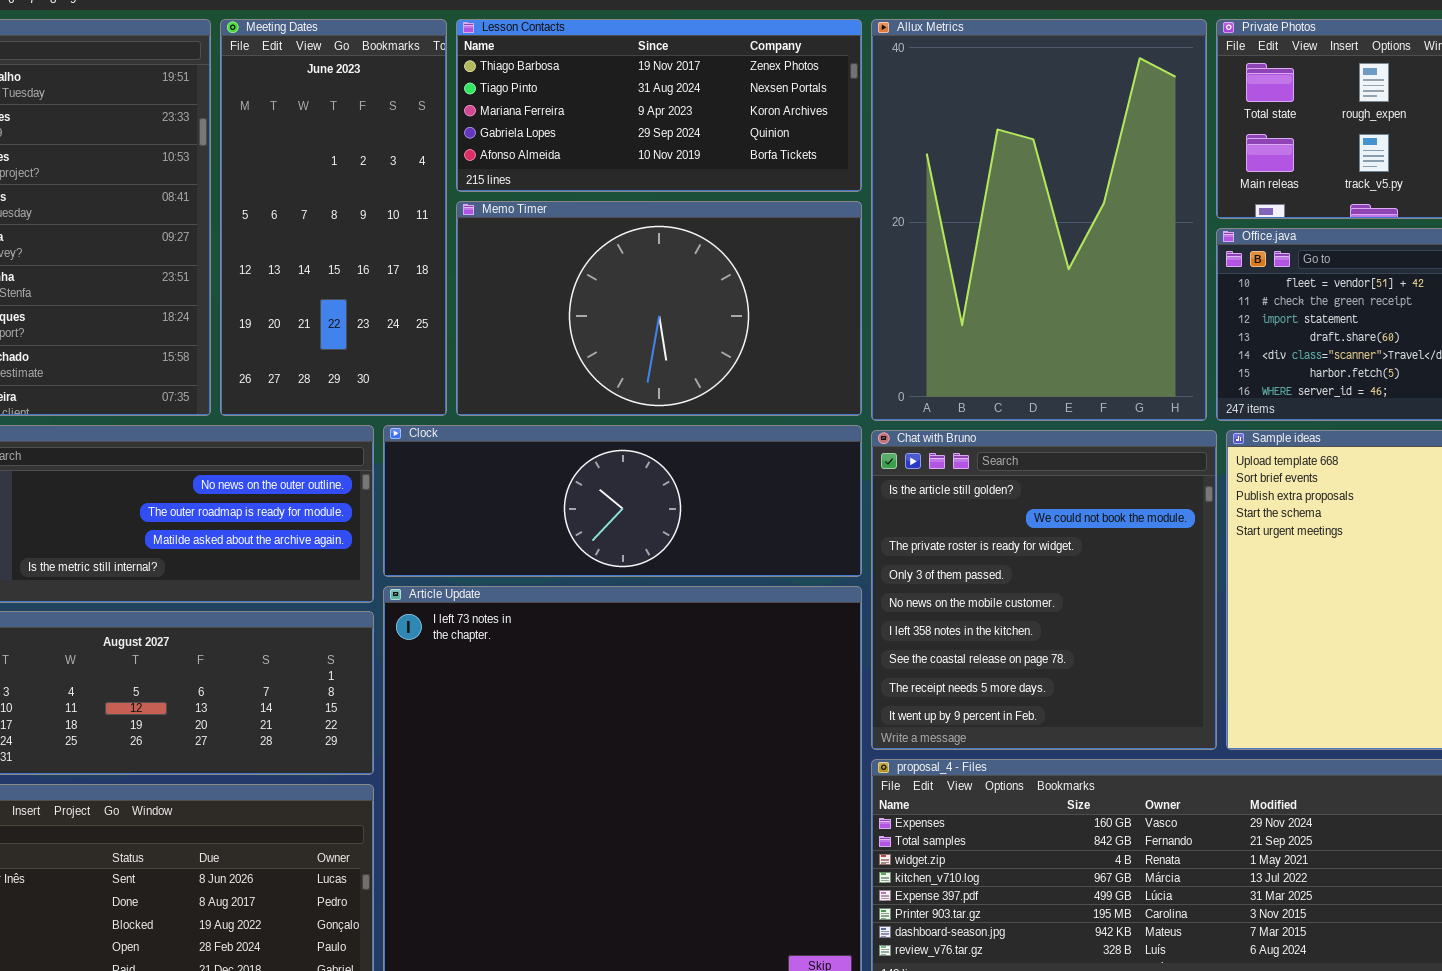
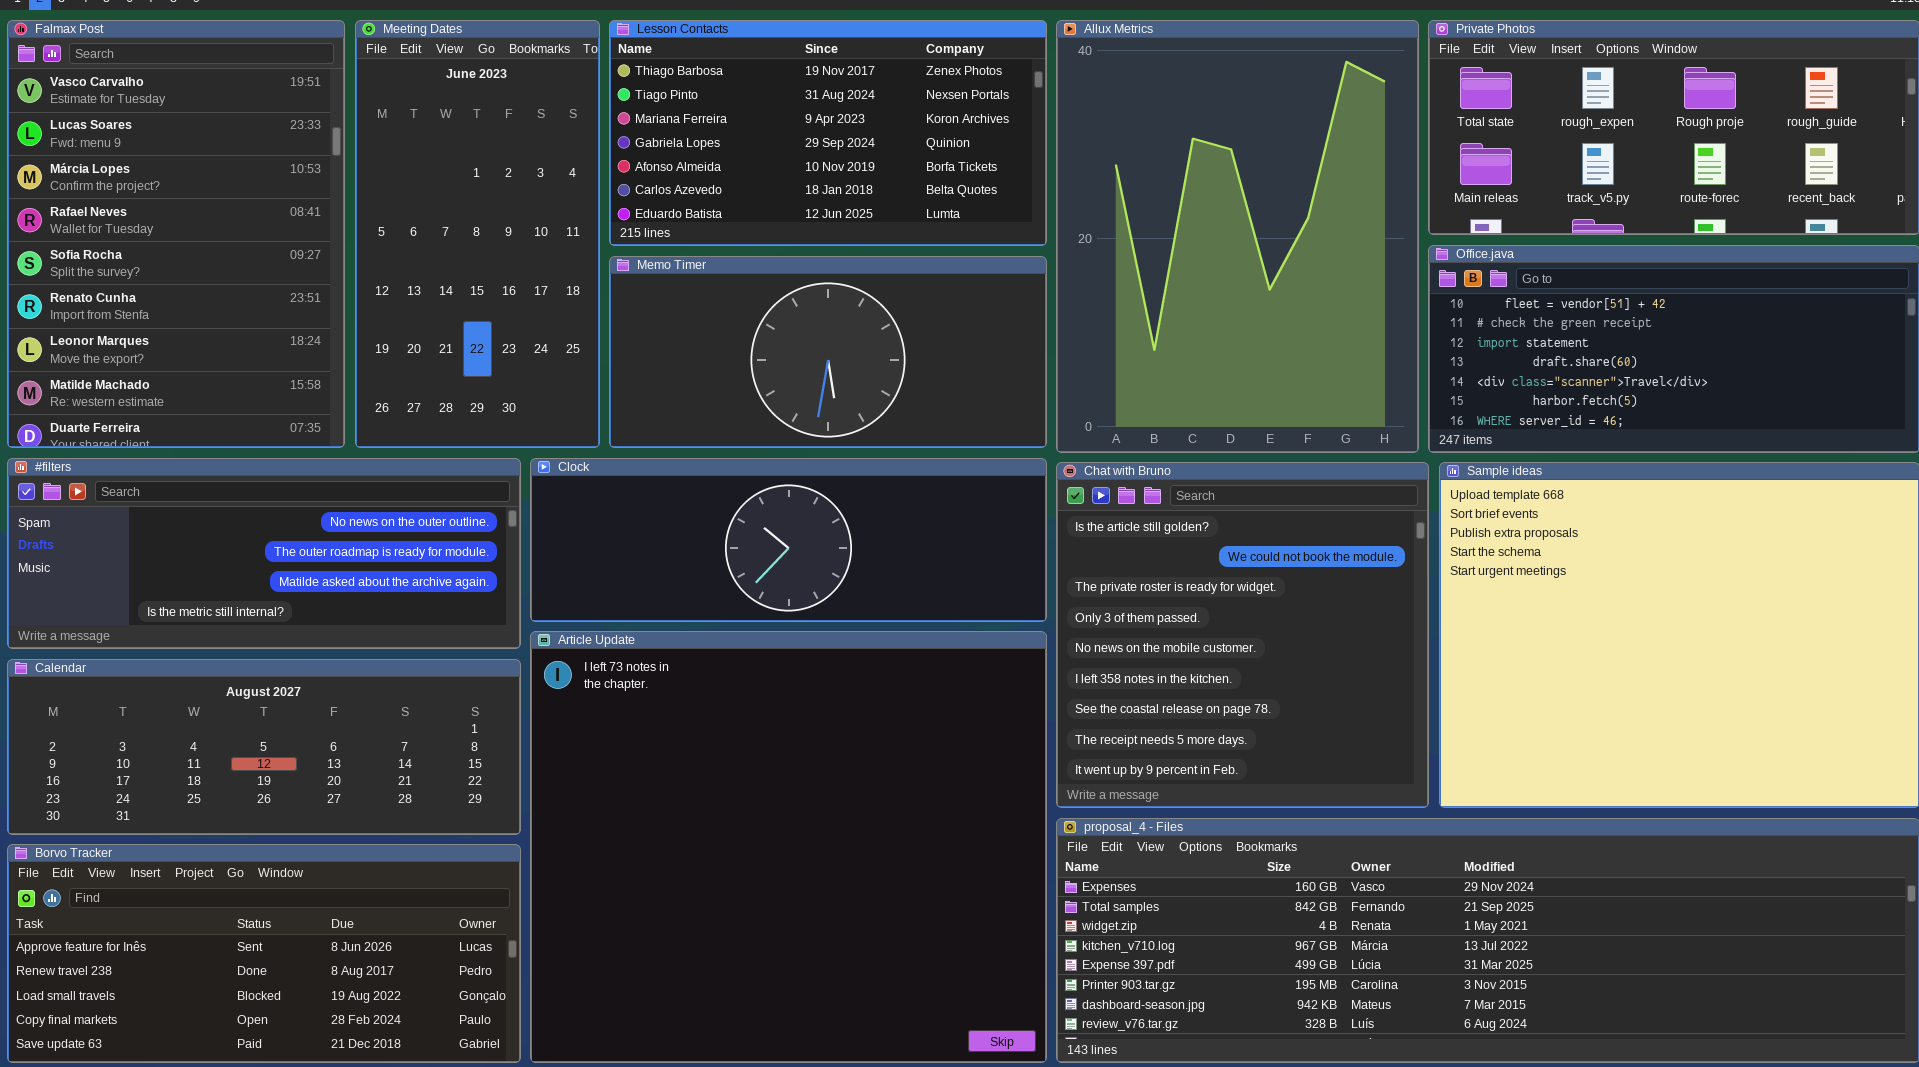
Lesson Contacts: [456,19,862,192] -> [609,20,1047,246], resized
Memo Timer: [456,201,862,416] -> [609,256,1047,448], resized

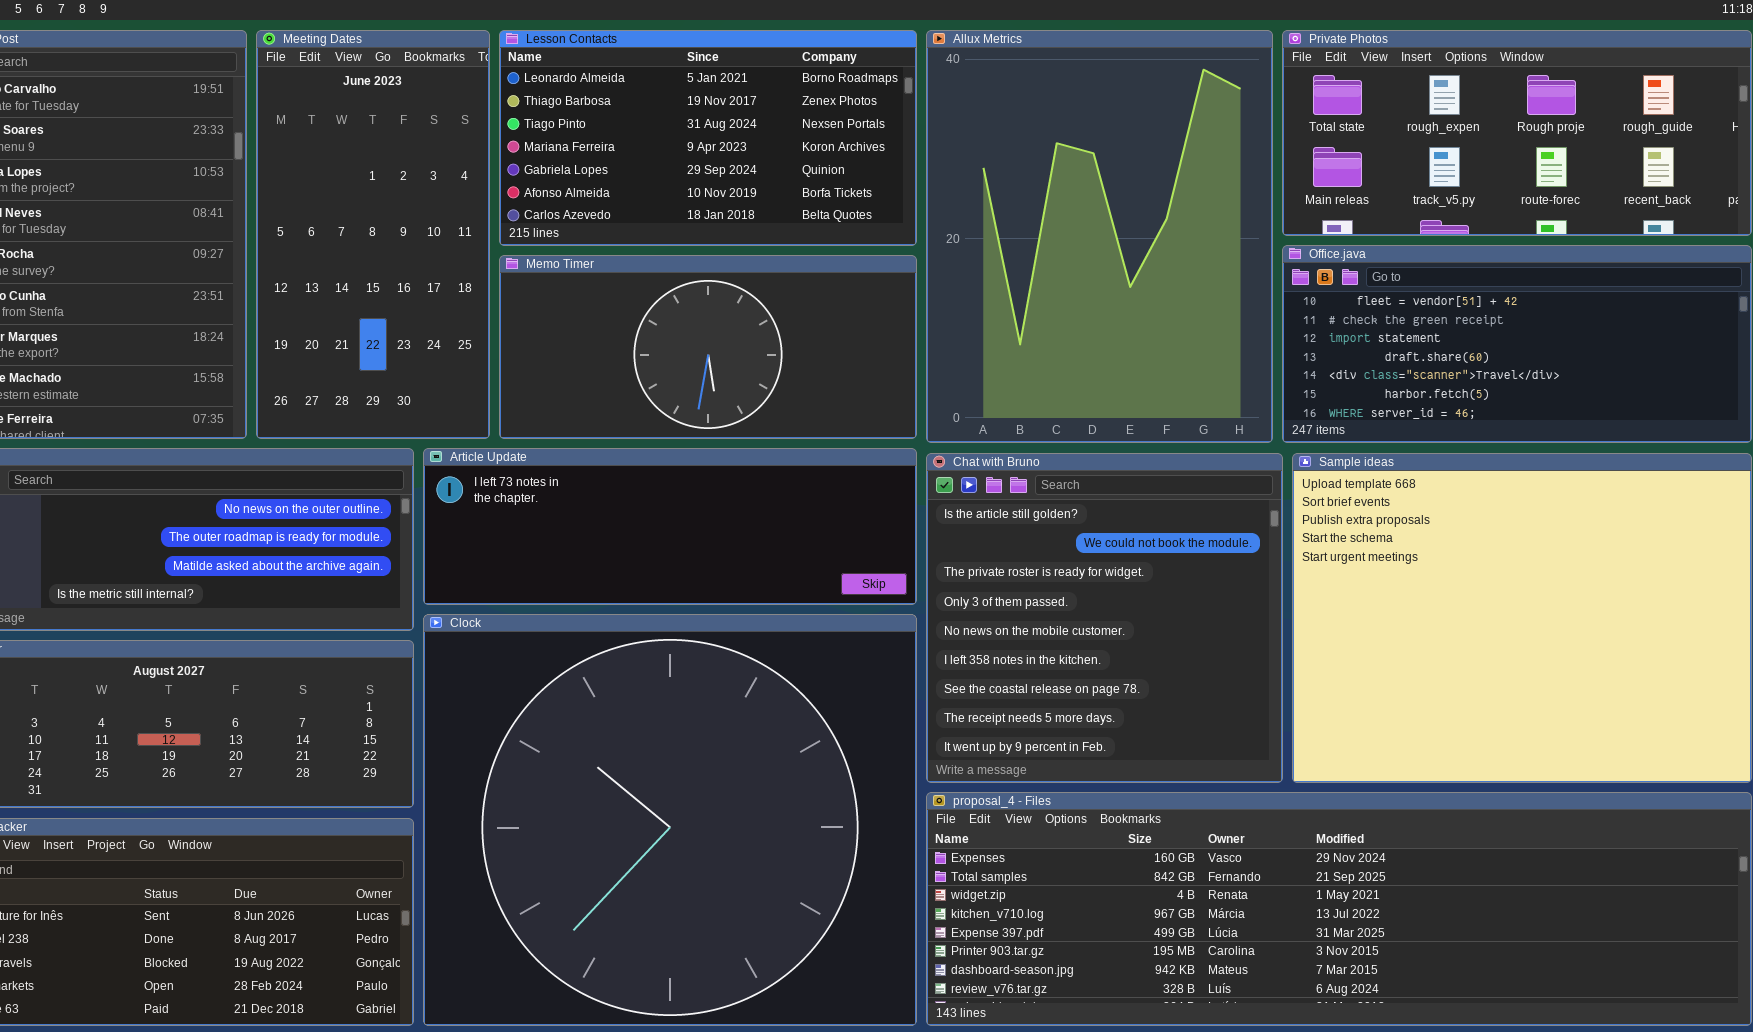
Lesson Contacts: [609,20,1047,246] -> [499,30,917,246], scrolled up 1 row
Clock: [530,458,1047,622] -> [423,614,917,1026], moved, resized
Article Update: [530,631,1047,1063] -> [423,448,917,605], moved, resized

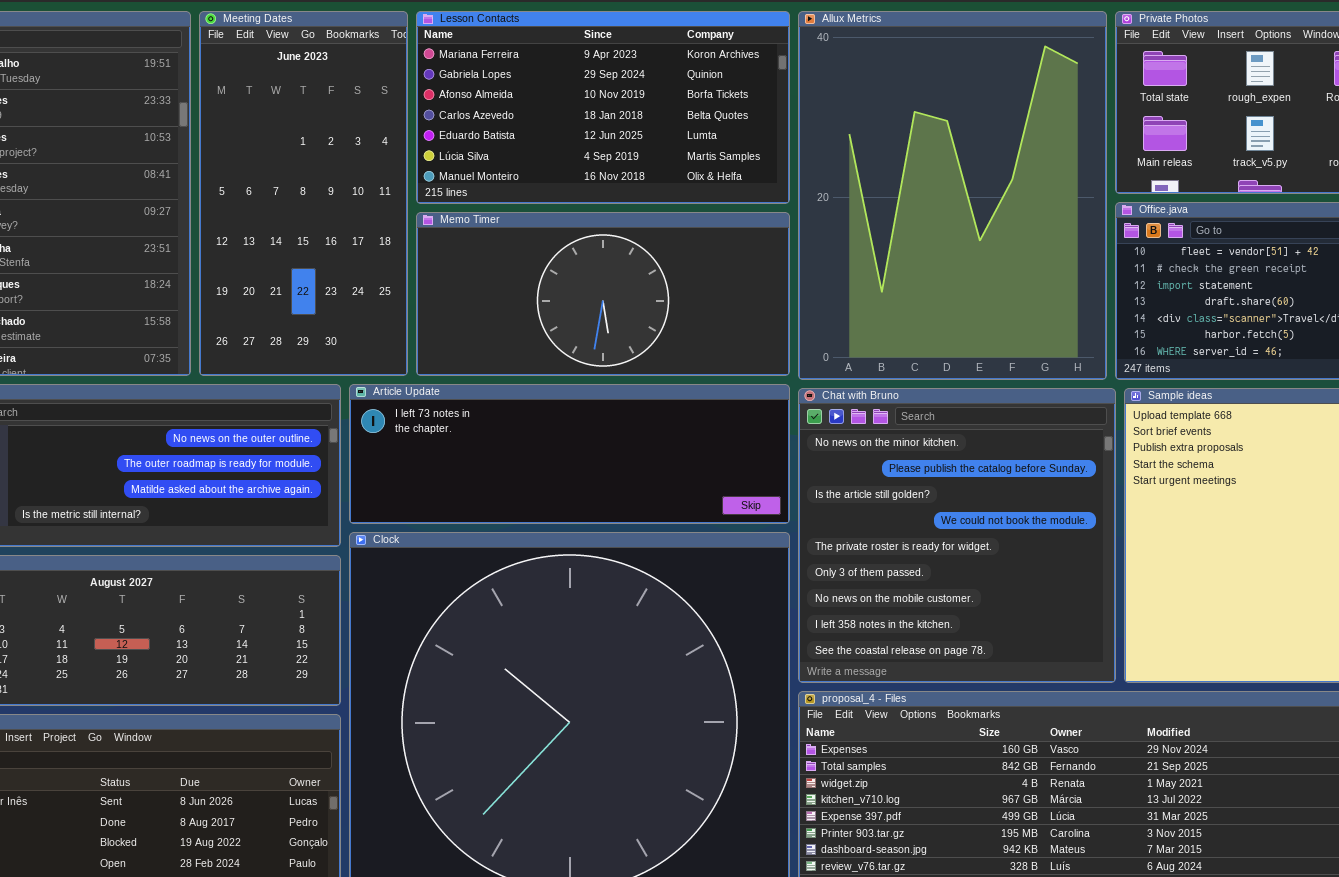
Lesson Contacts: [499,30,917,246] -> [416,11,790,204], scrolled down 3 rows
Chat with Bruno: [926,453,1283,783] -> [798,388,1116,683], scrolled up 2 rows

